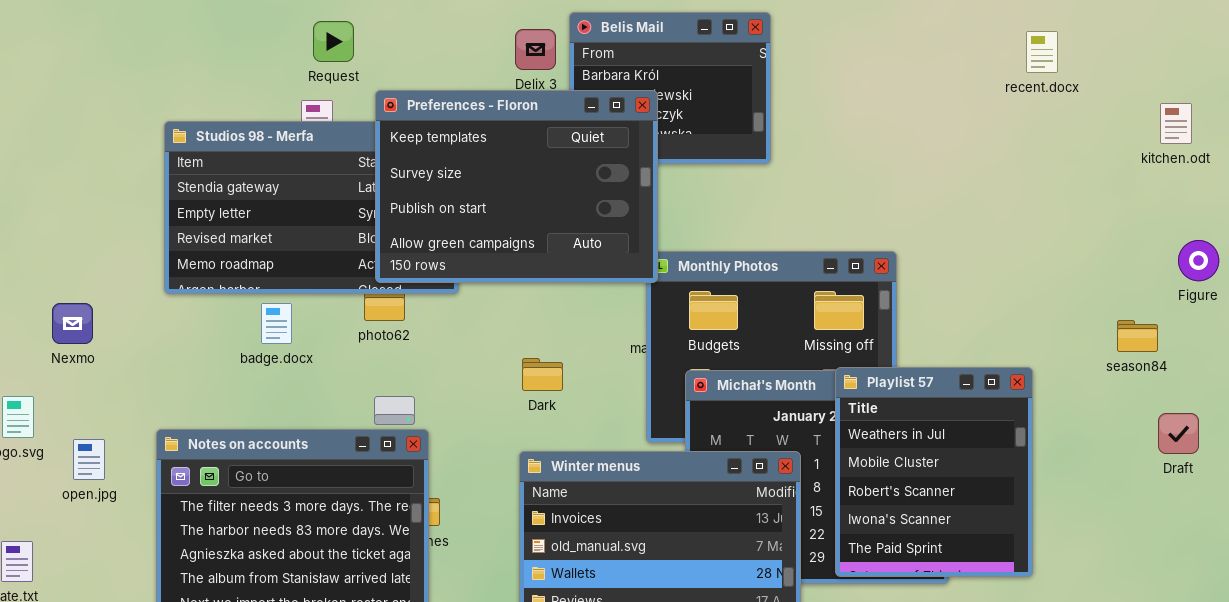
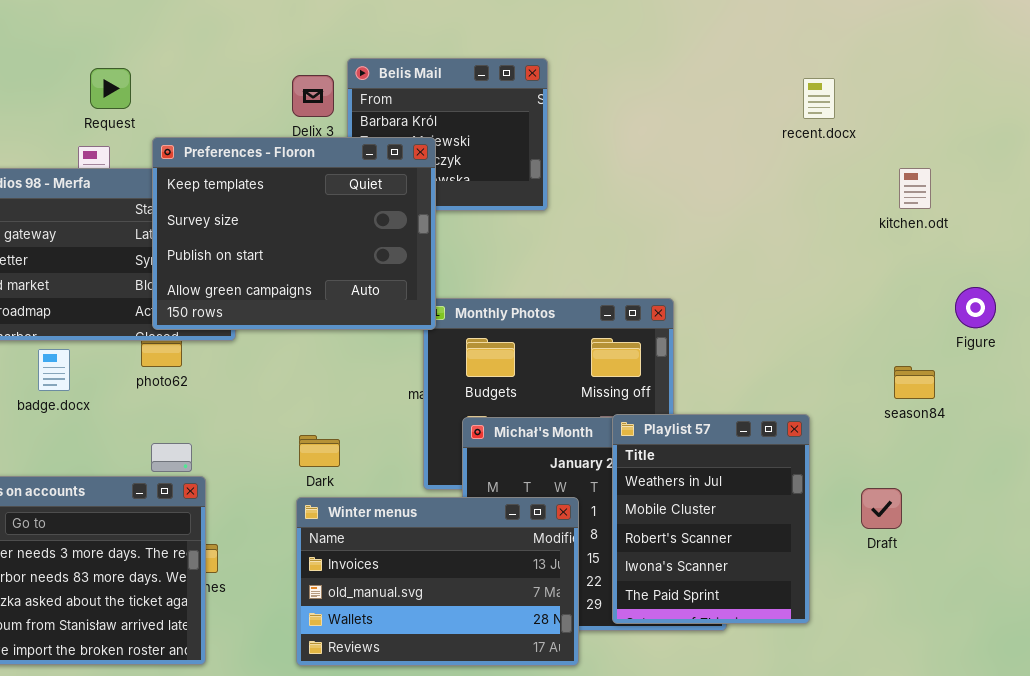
kitchen.odt: [1160,103,1192,144] -> [899,168,931,209], moved
Dark: [522,358,563,391] -> [299,435,340,467], moved
Draft: [1158,413,1199,454] -> [861,488,902,529], moved

